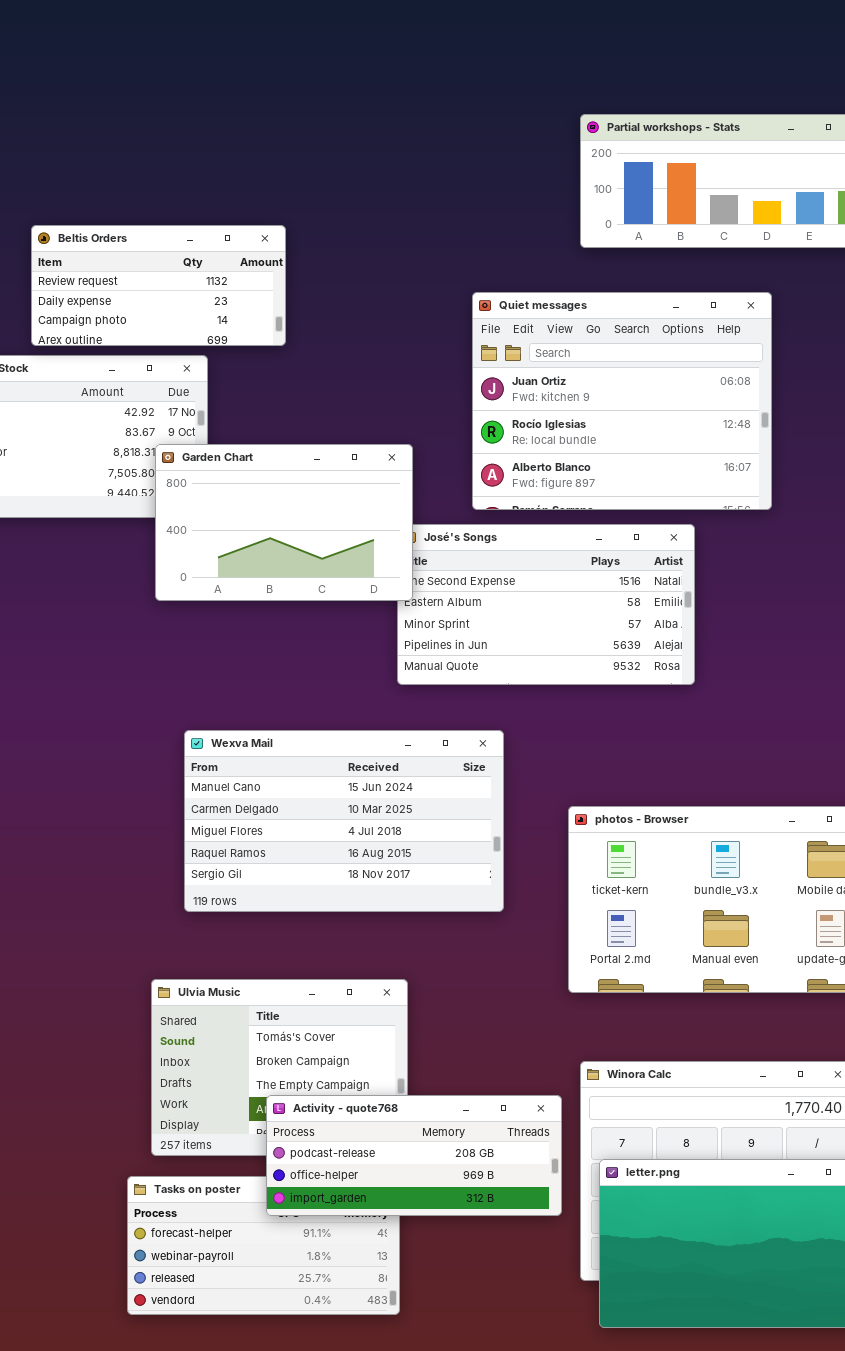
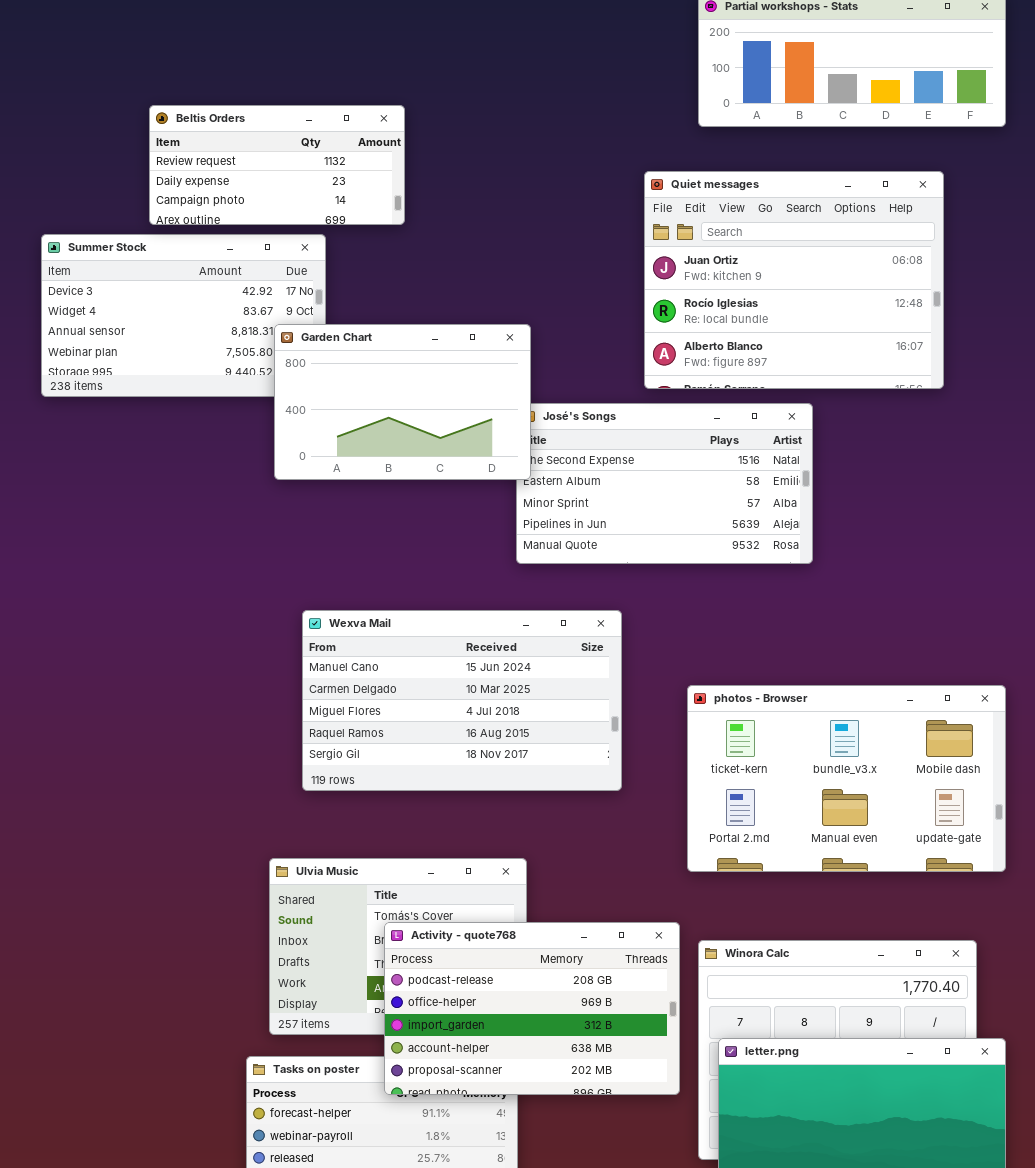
Quiet messages: [472,292,772,510] -> [644,171,944,389], moved
Activity - quote768: [266,1095,562,1216] -> [384,922,680,1095], resized

